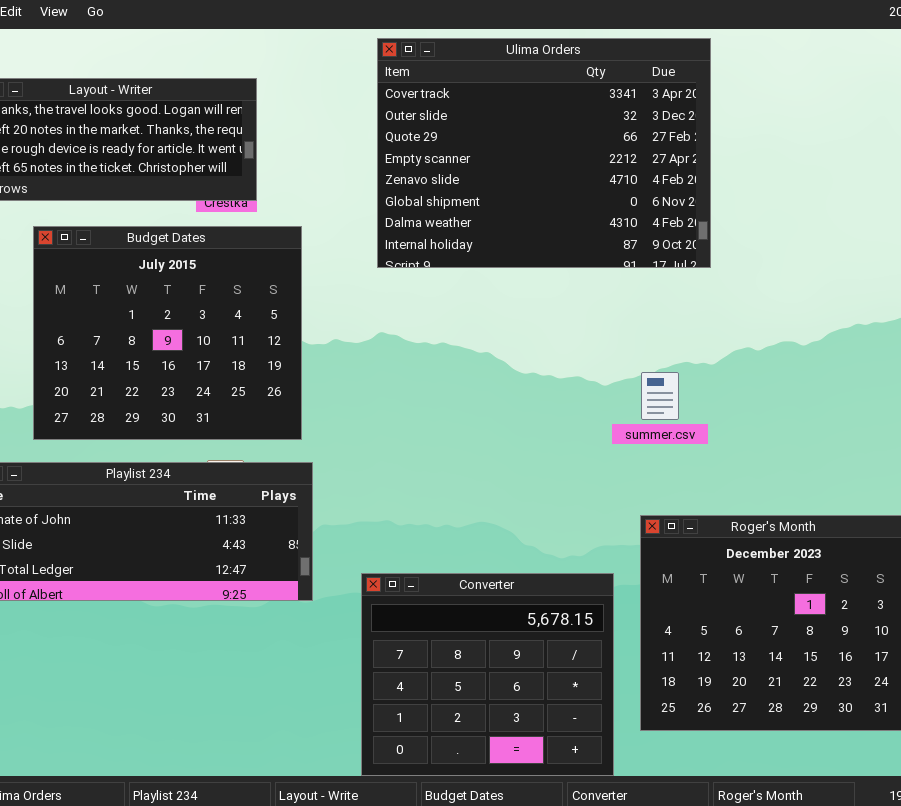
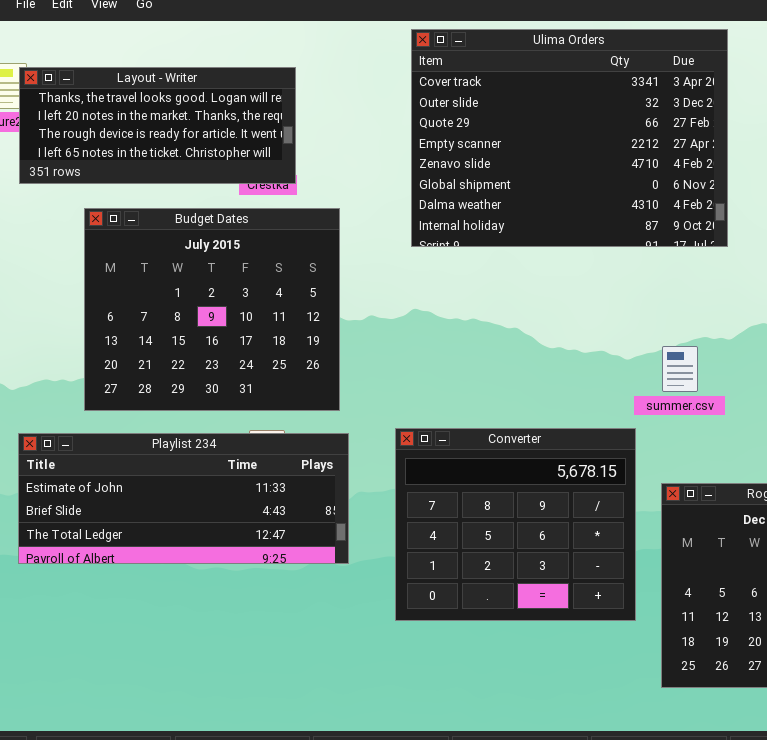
Converter: [361,573,614,776] -> [395,428,636,621], moved

